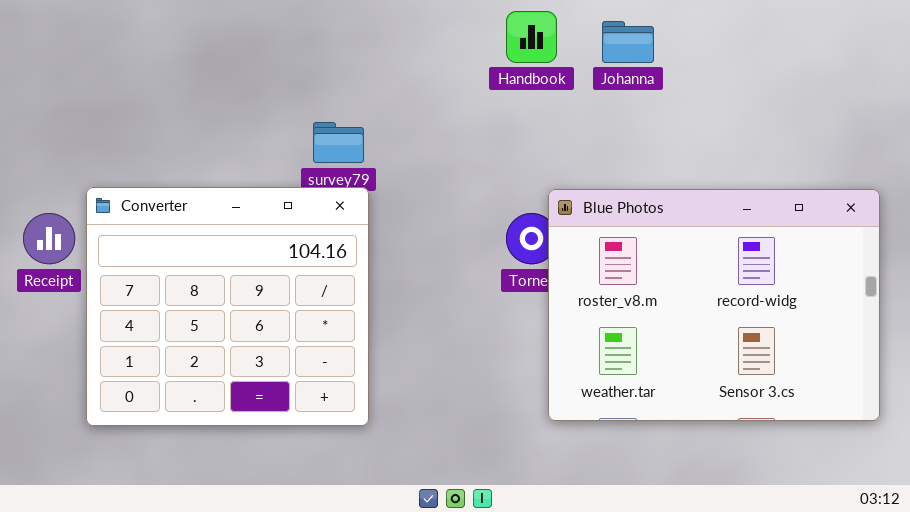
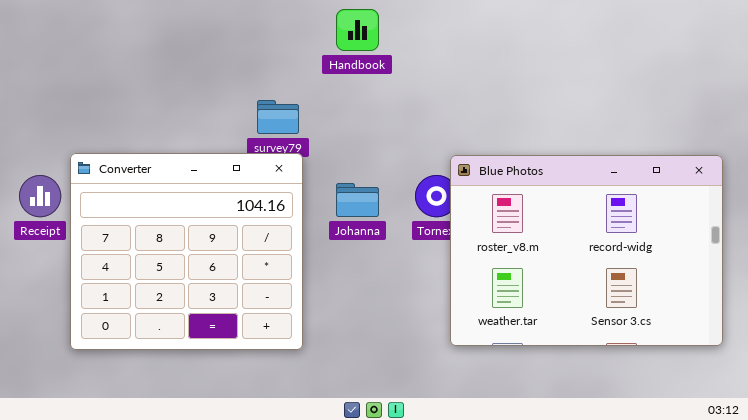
Handbook: [506,11,557,63] -> [336,9,379,51], moved
Johanna: [602,21,654,63] -> [336,183,379,217], moved

